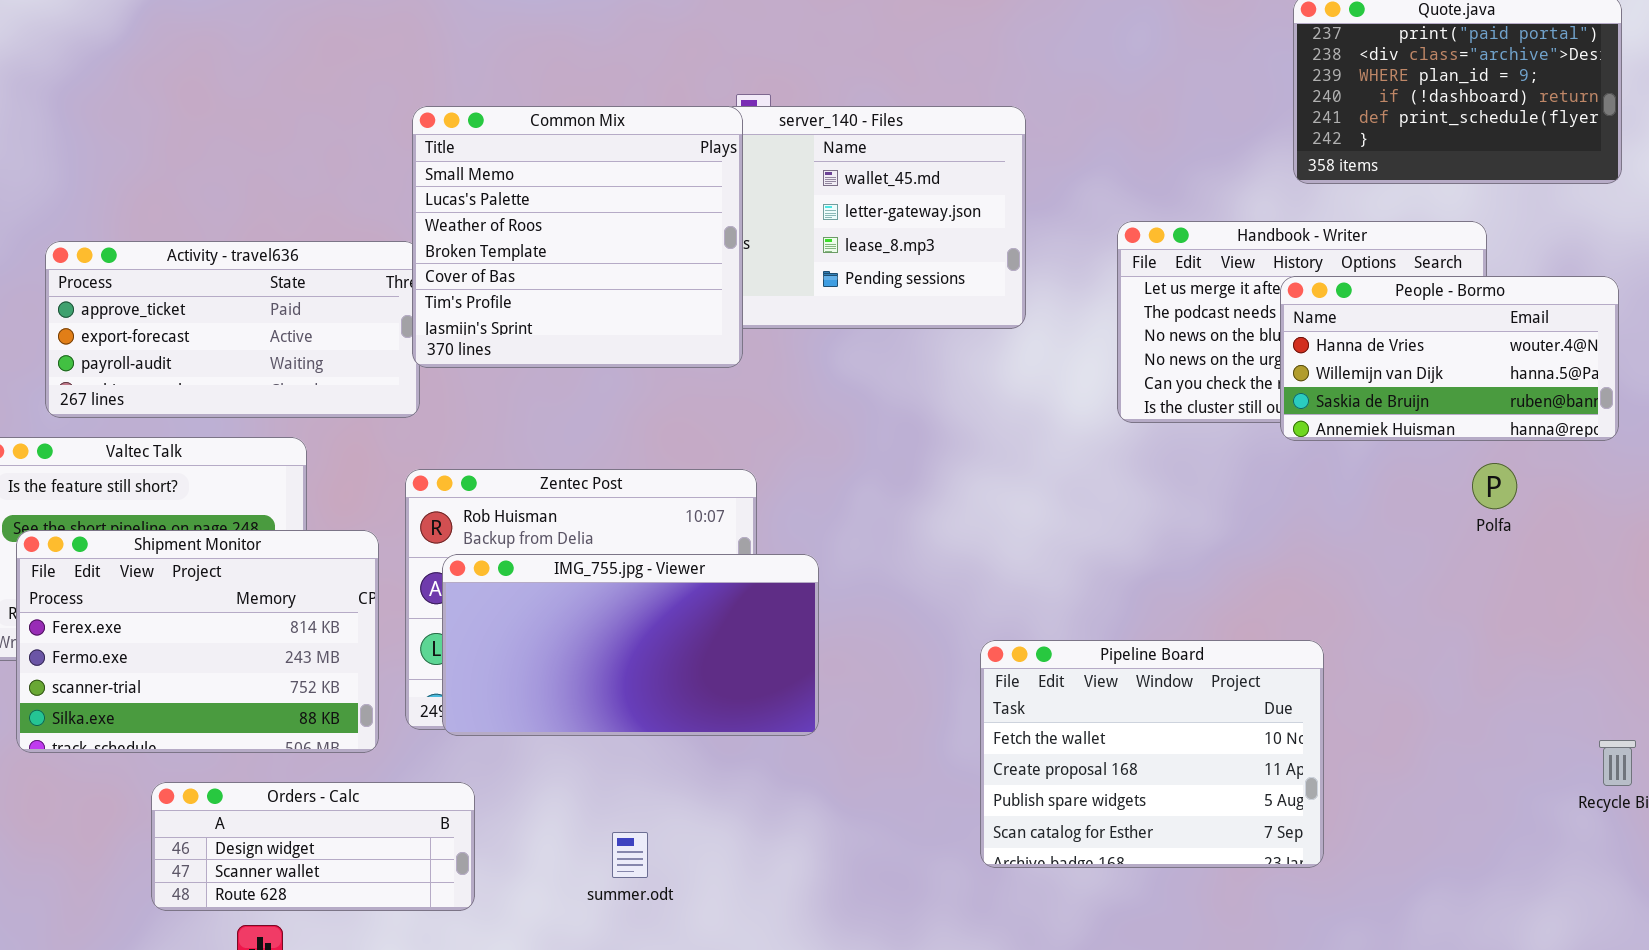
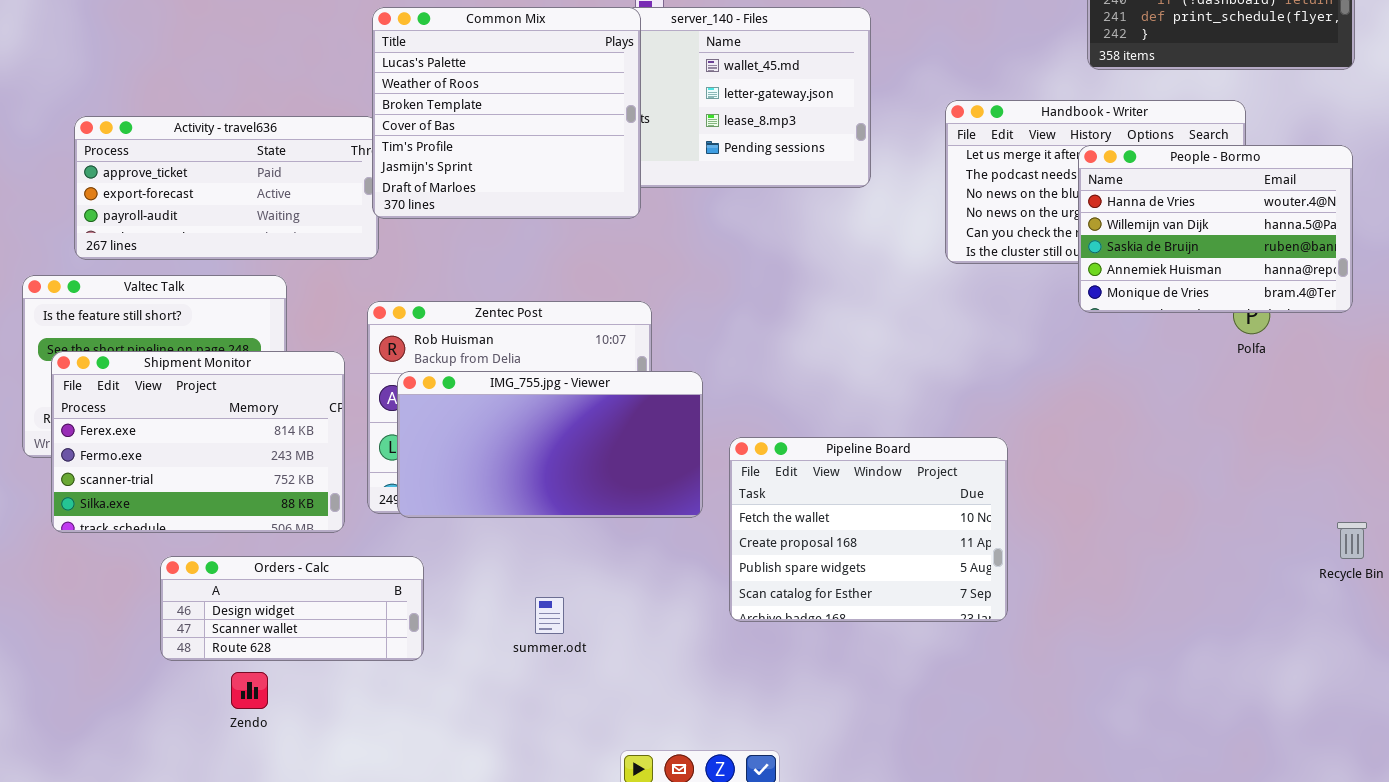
Common Mix: [412,106,743,368] -> [372,7,641,219], scrolled down 1 row
People - Bormo: [1280,276,1619,441] -> [1078,145,1353,313], resized
Pipeline Board: [980,640,1324,868] -> [729,437,1008,622], moved

